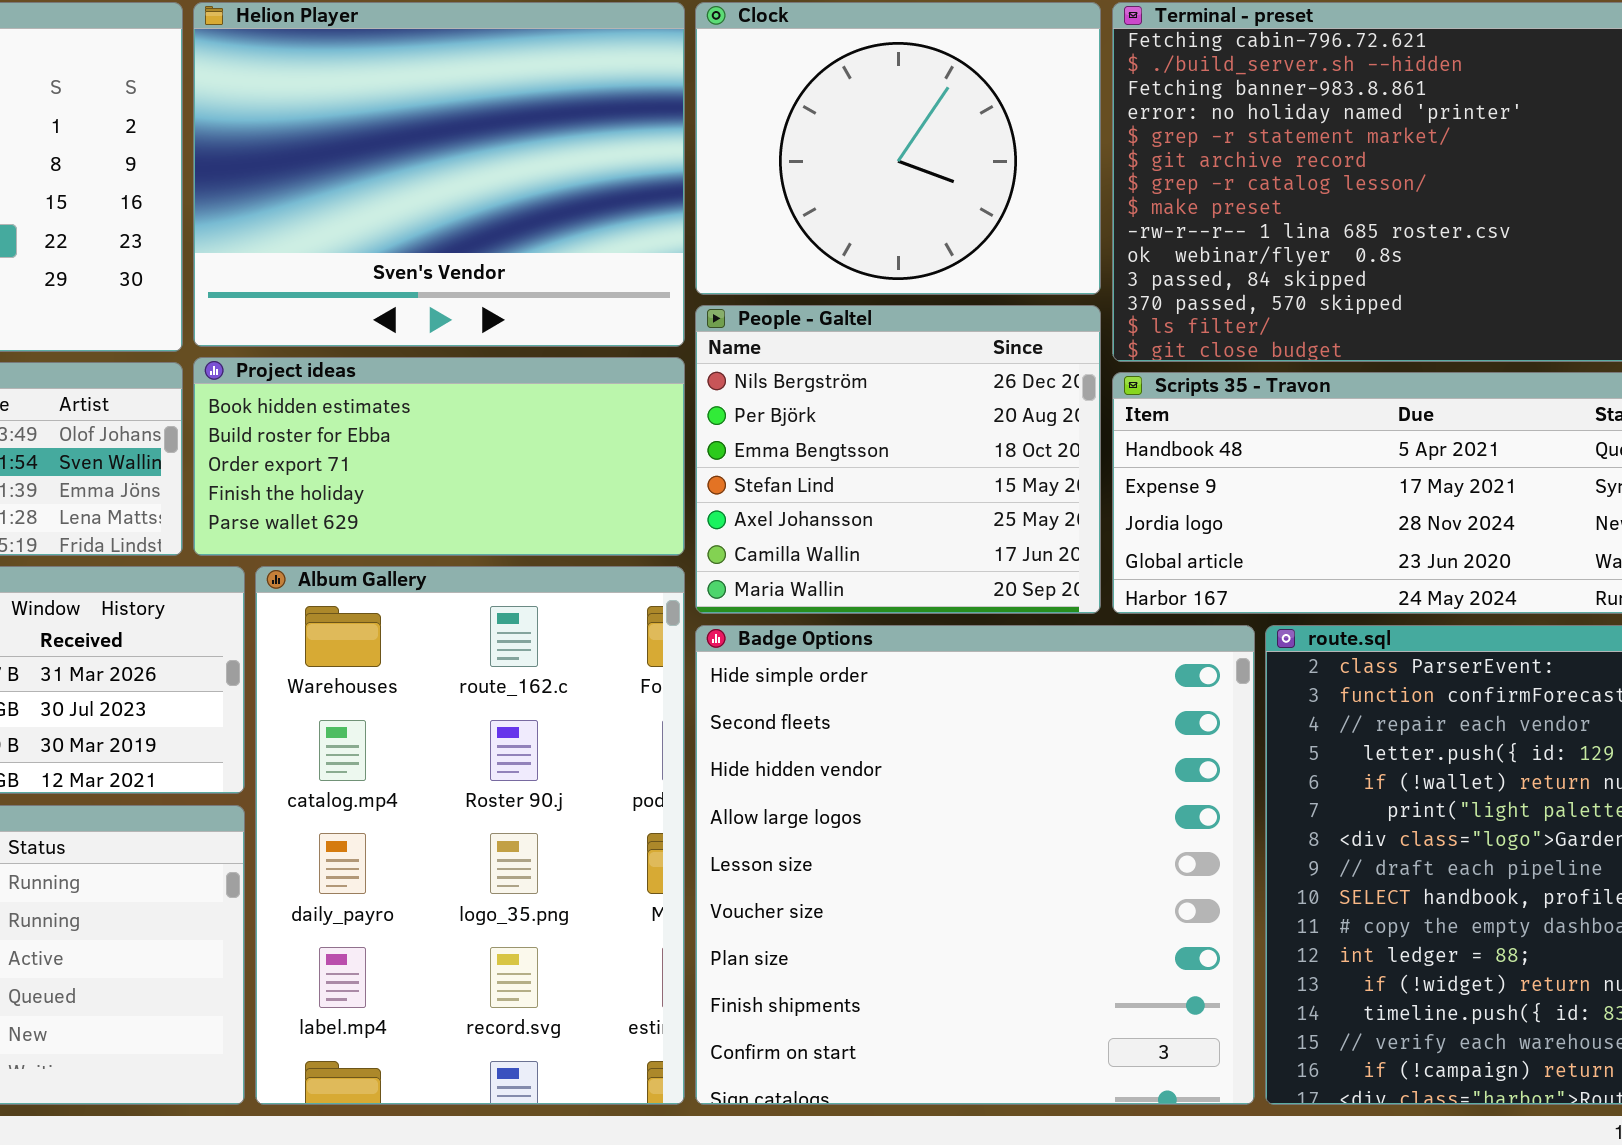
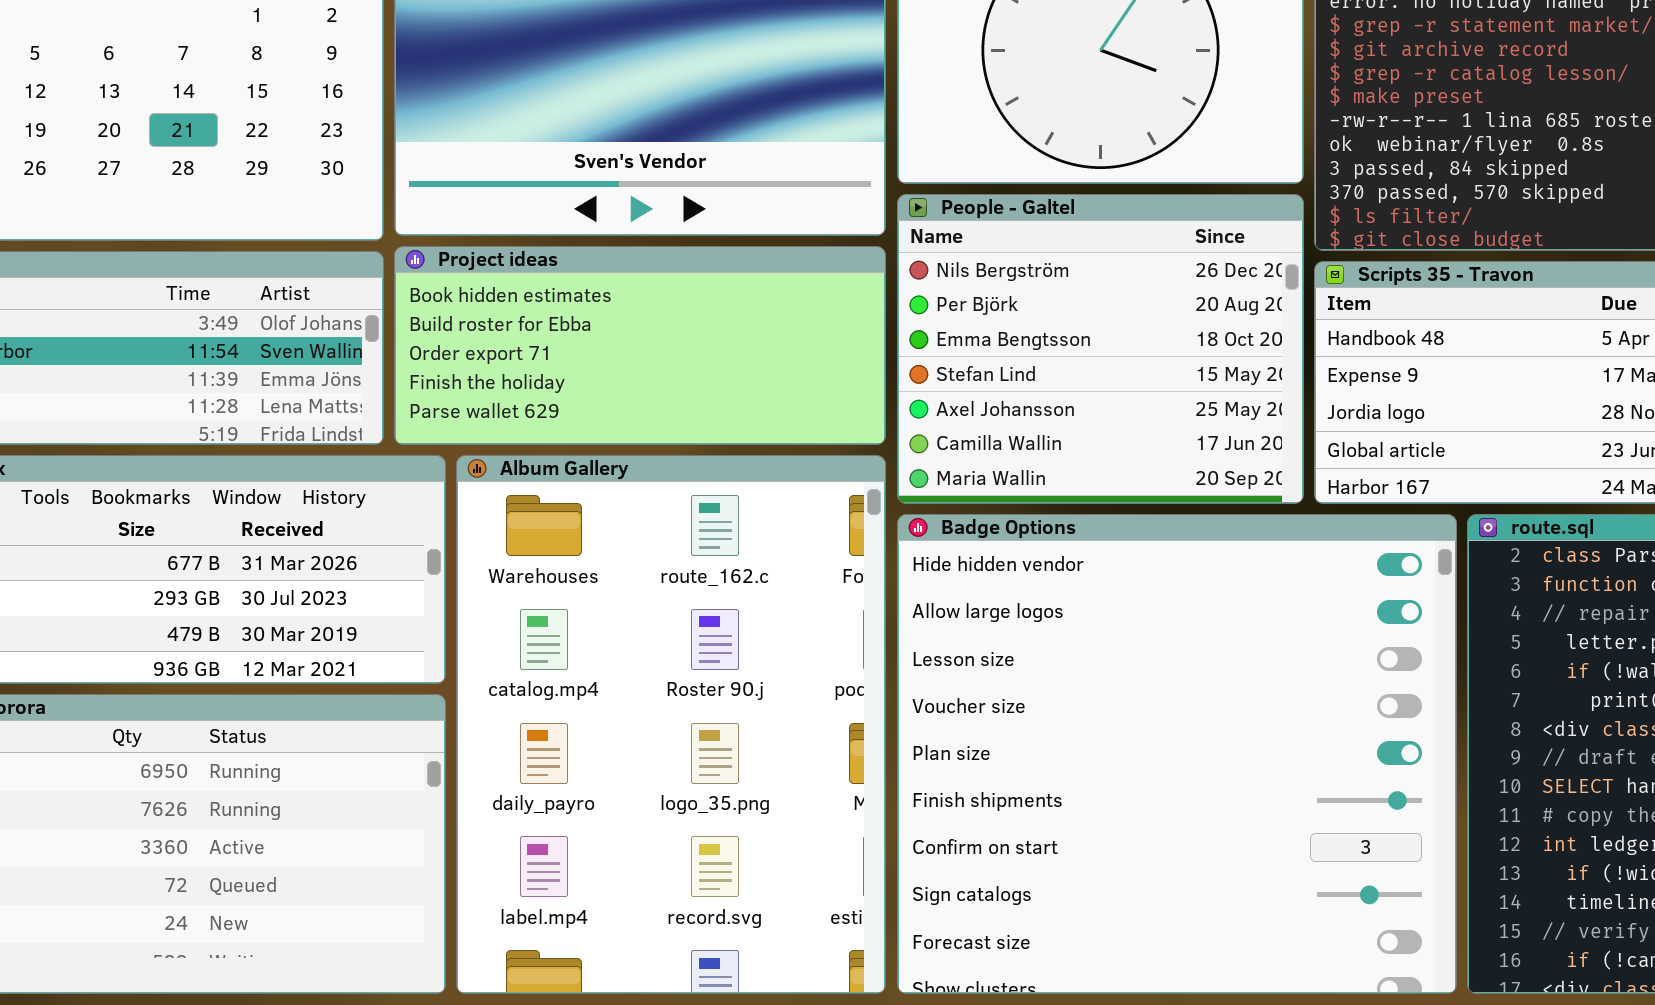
Badge Options: [695,625,1255,1105] -> [897,514,1457,994], scrolled down 2 rows

